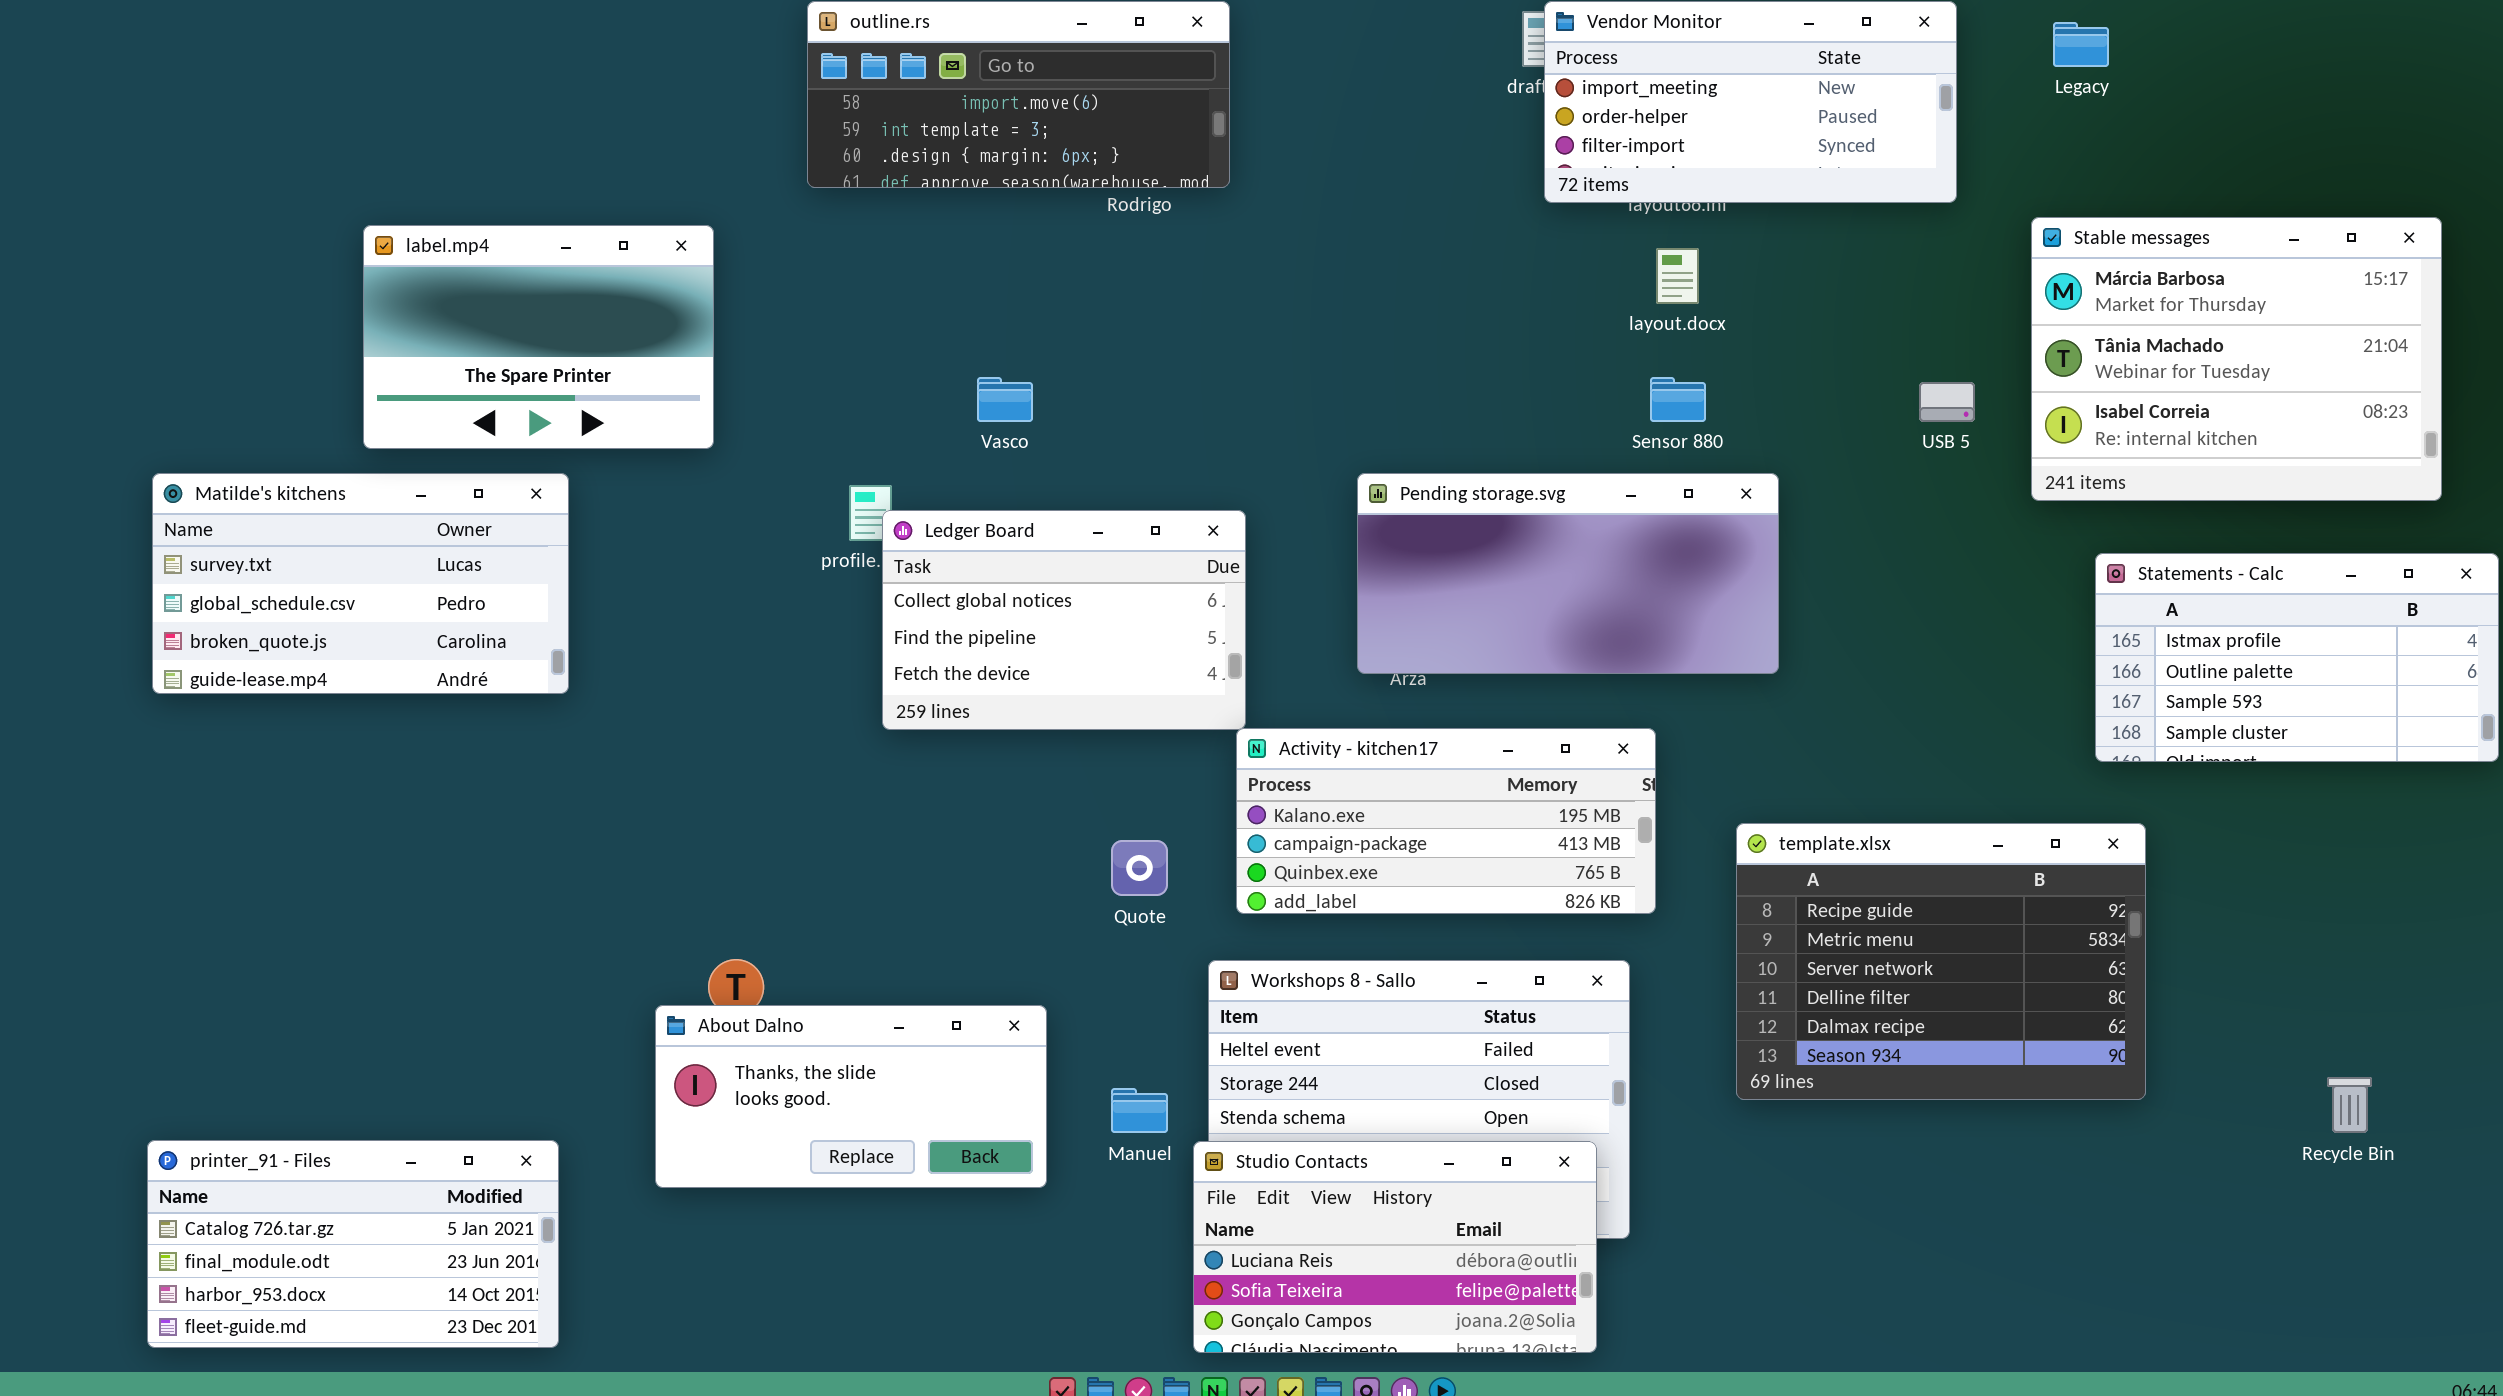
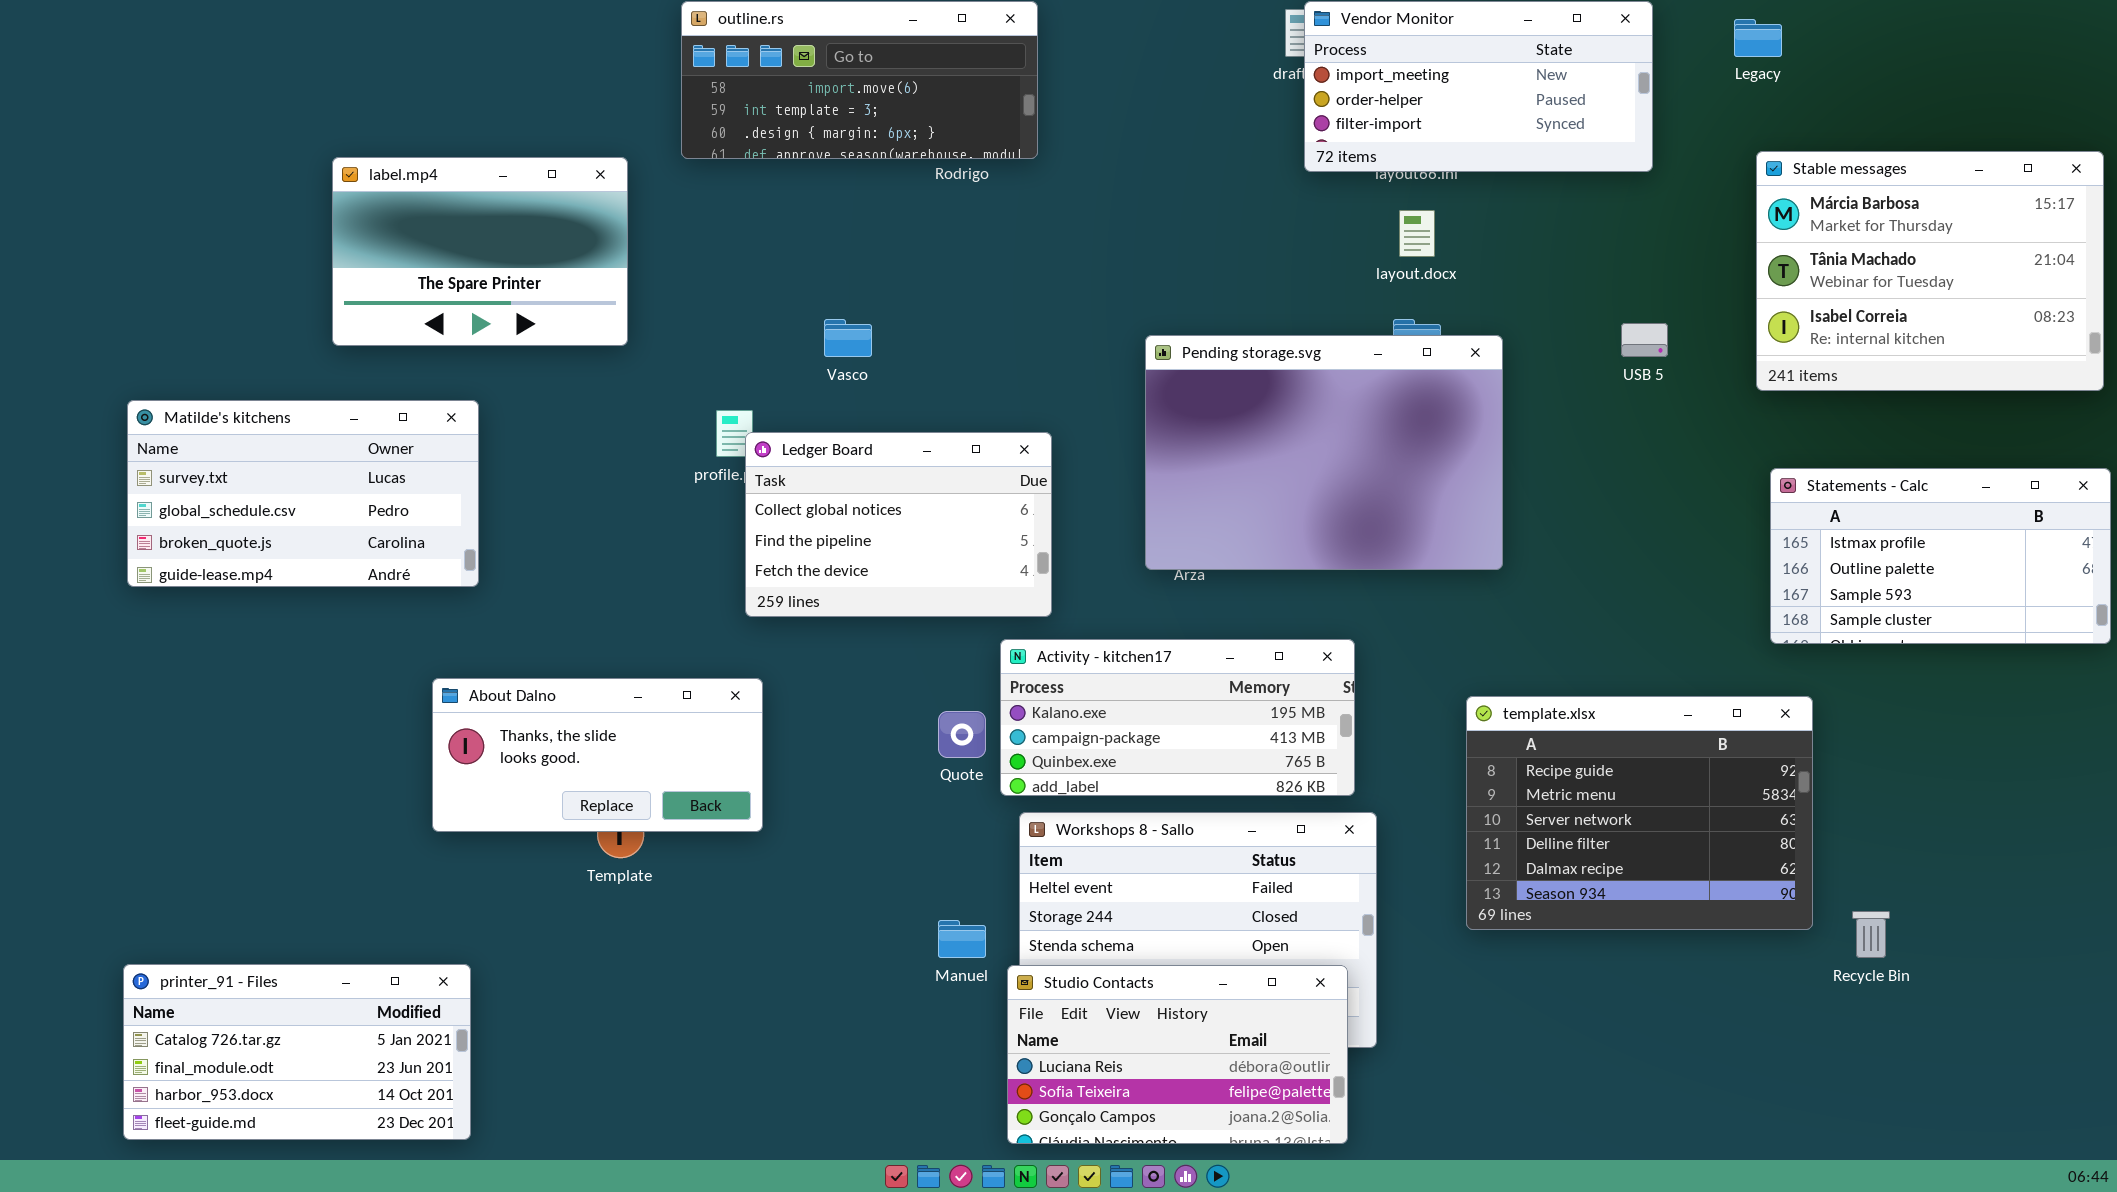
Stable messages: [2031,217,2442,501] -> [1756,151,2104,391], moved
label.mp4: [363,225,714,449] -> [332,157,628,346], moved
Pending storage.svg: [1357,473,1779,674] -> [1145,335,1503,570], resized
Activity - kitchen17: [1236,728,1656,914] -> [1000,639,1355,796], moved
About Dalno: [655,1005,1047,1188] -> [432,678,763,832], moved
Recycle Bin: [2327,1077,2372,1133] -> [1852,911,1890,958], moved

